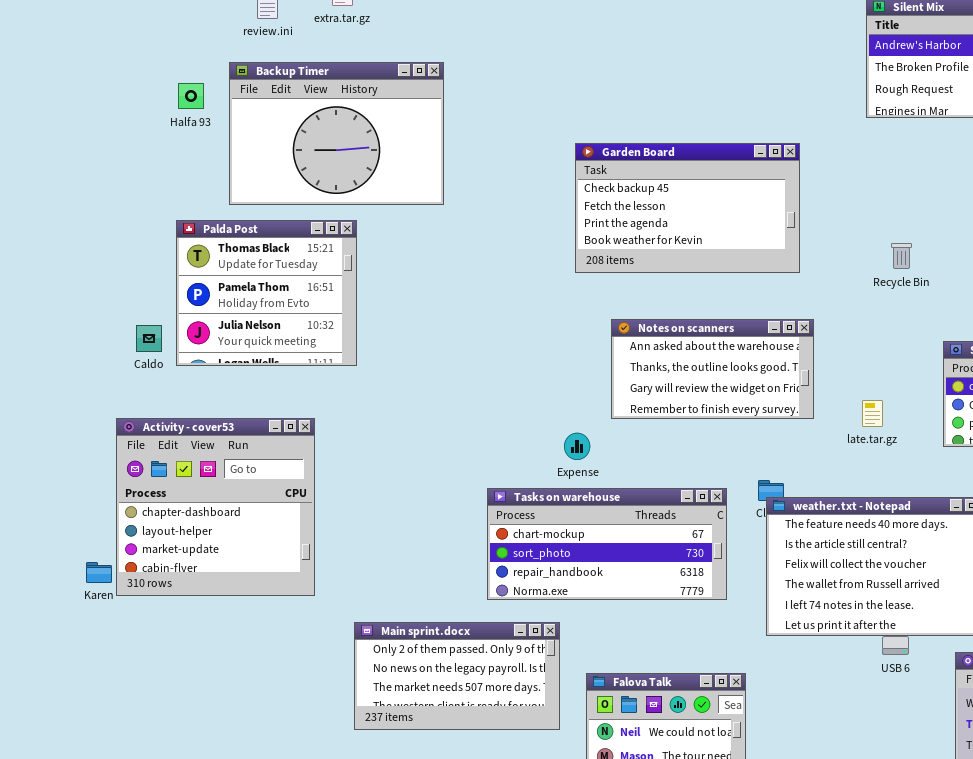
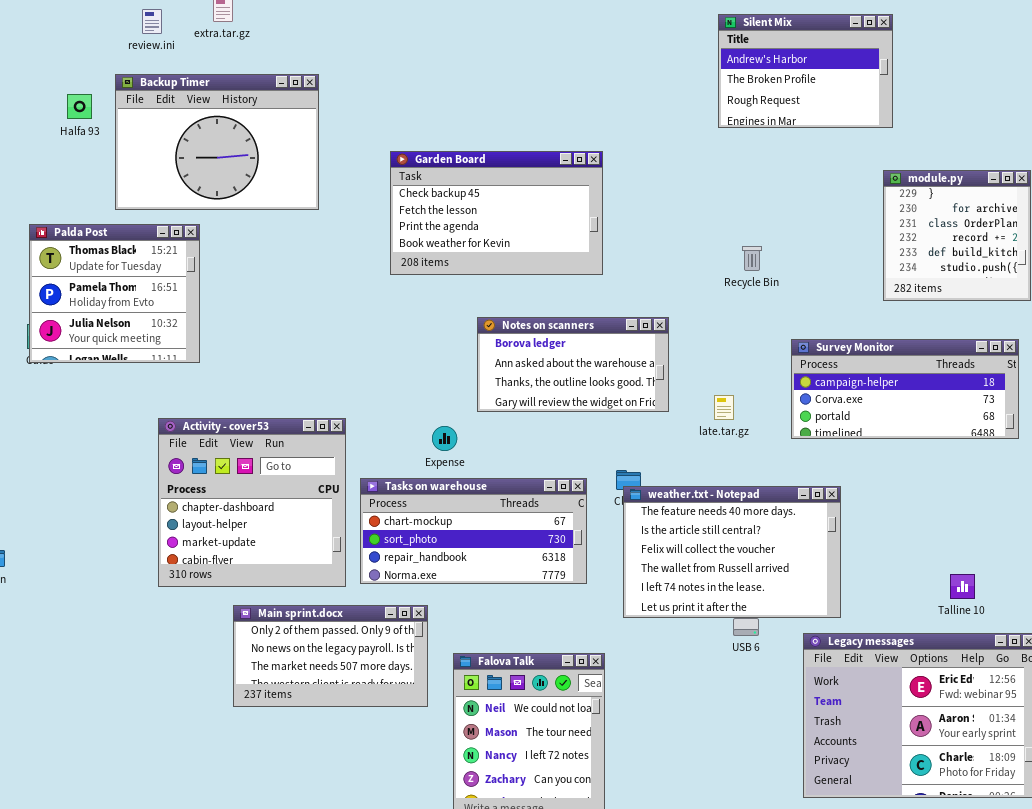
Garden Board: [575,143,800,273] -> [390,151,603,275], moved
Palda Post: [176,220,357,366] -> [29,224,200,363], moved
Notes on scanners: [611,319,814,419] -> [477,317,669,412], scrolled up 1 row
Activity - cover53: [116,418,315,596] -> [158,418,346,587], moved

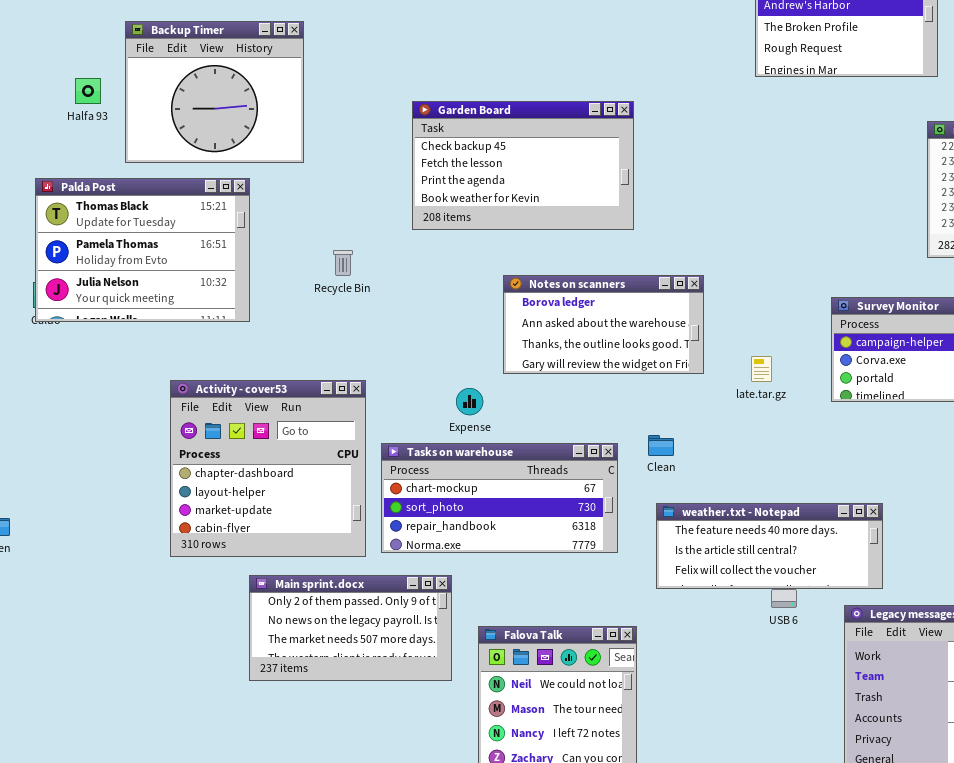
Backup Timer: [115,74,319,210] -> [125,21,304,163], resized
Halfa 93: [67,94,92,119] -> [75,78,101,104], moved
Palda Post: [29,224,200,363] -> [35,178,250,322], resized
Recycle Bin: [742,246,762,271] -> [333,250,353,276], moved
weather.txt - Notepad: [623,486,841,618] -> [656,503,883,589], resized

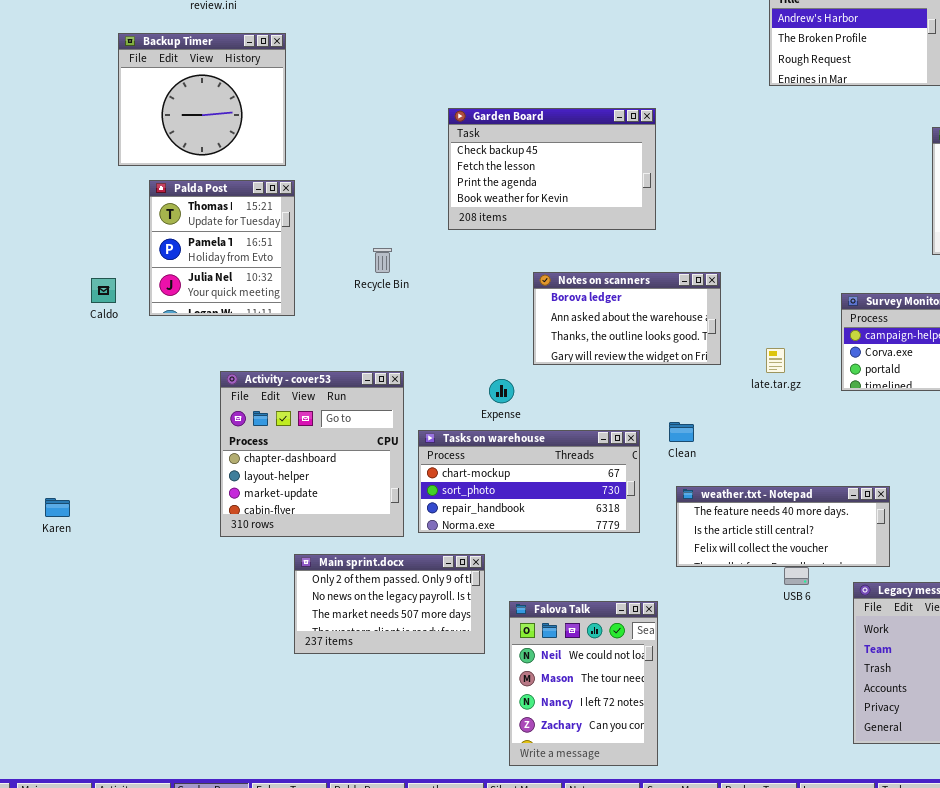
Backup Timer: [125,21,304,163] -> [118,33,286,166], moved
Palda Post: [35,178,250,322] -> [149,180,295,316], resized

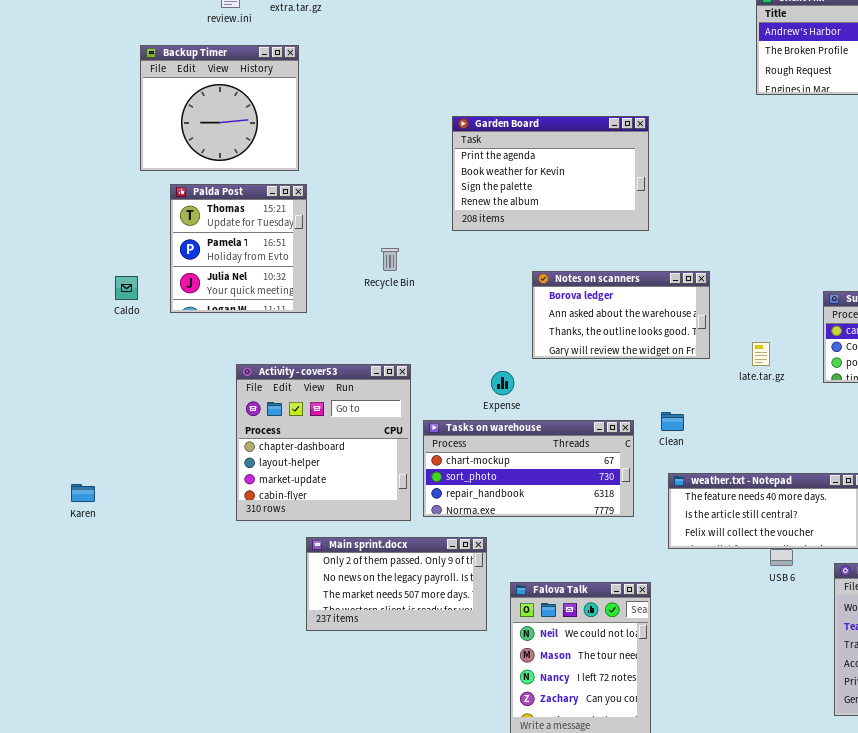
Garden Board: [448,108,656,230] -> [452,116,649,231], scrolled down 2 rows

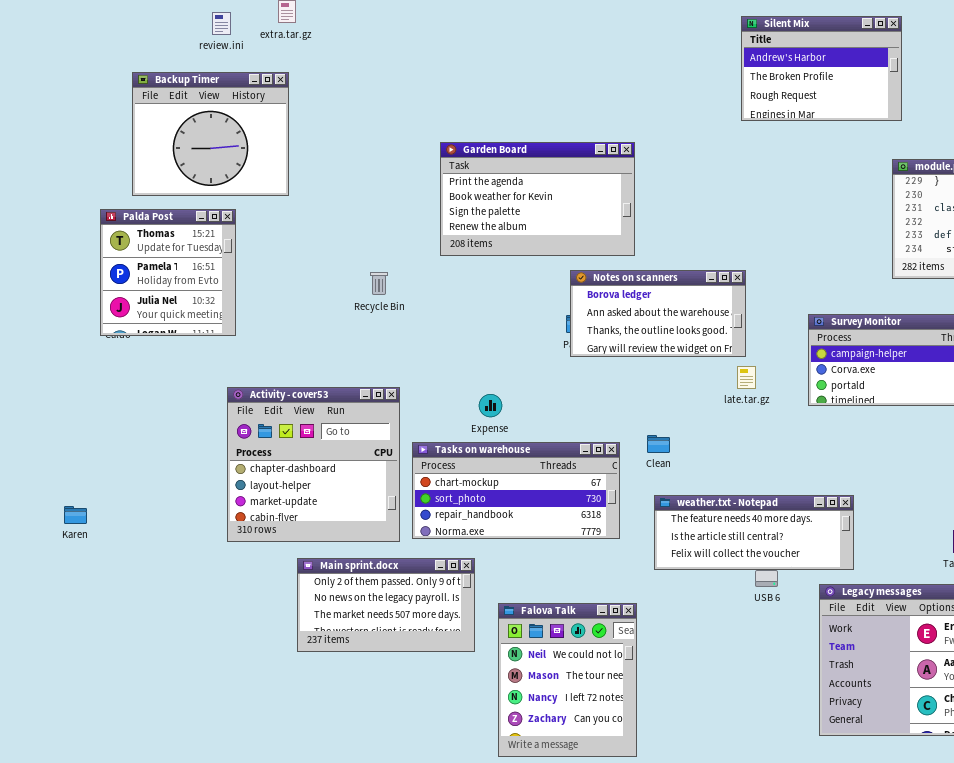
Palda Post: [170,184,307,313] -> [100,209,236,336], moved
Notes on scanners: [532,271,710,359] -> [570,270,746,357], moved

